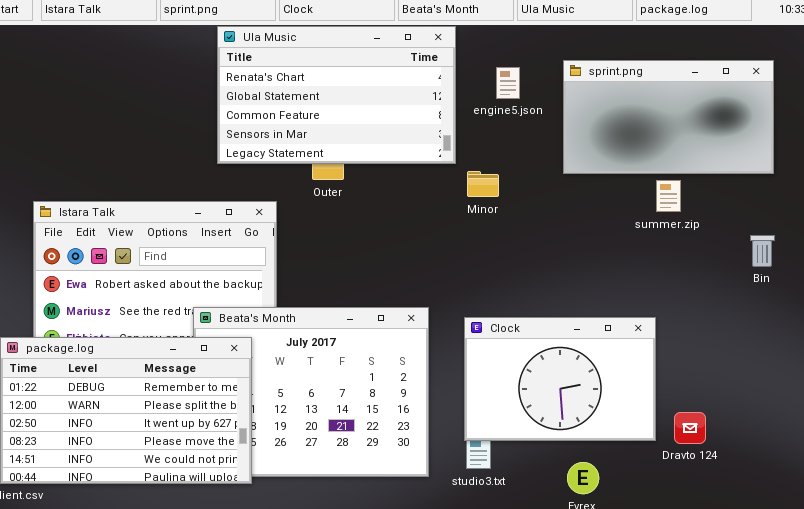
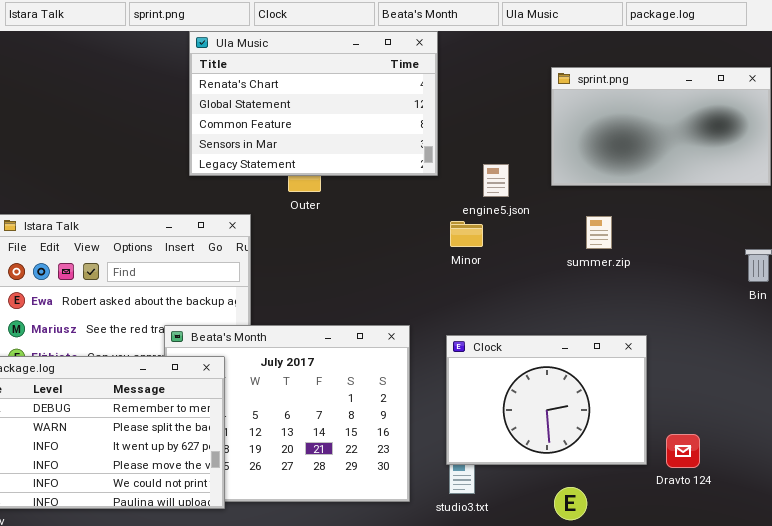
engine5.json: [496,67,520,99] -> [483,164,509,197], moved
Minor: [467,171,499,197] -> [450,221,483,247], moved
summer.zip: [656,180,681,212] -> [586,216,612,249], moved

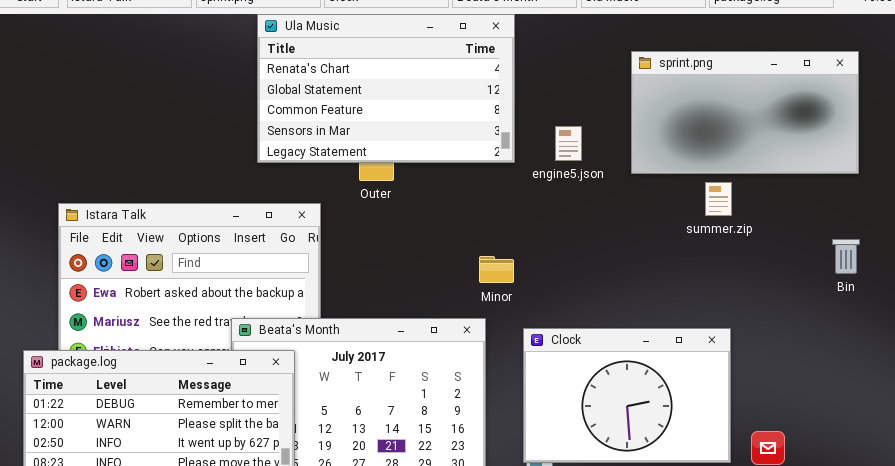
engine5.json: [483,164,509,197] -> [555,126,582,161], moved
summer.zip: [586,216,612,249] -> [705,182,732,216], moved
Minor: [450,221,483,247] -> [479,256,514,283], moved

